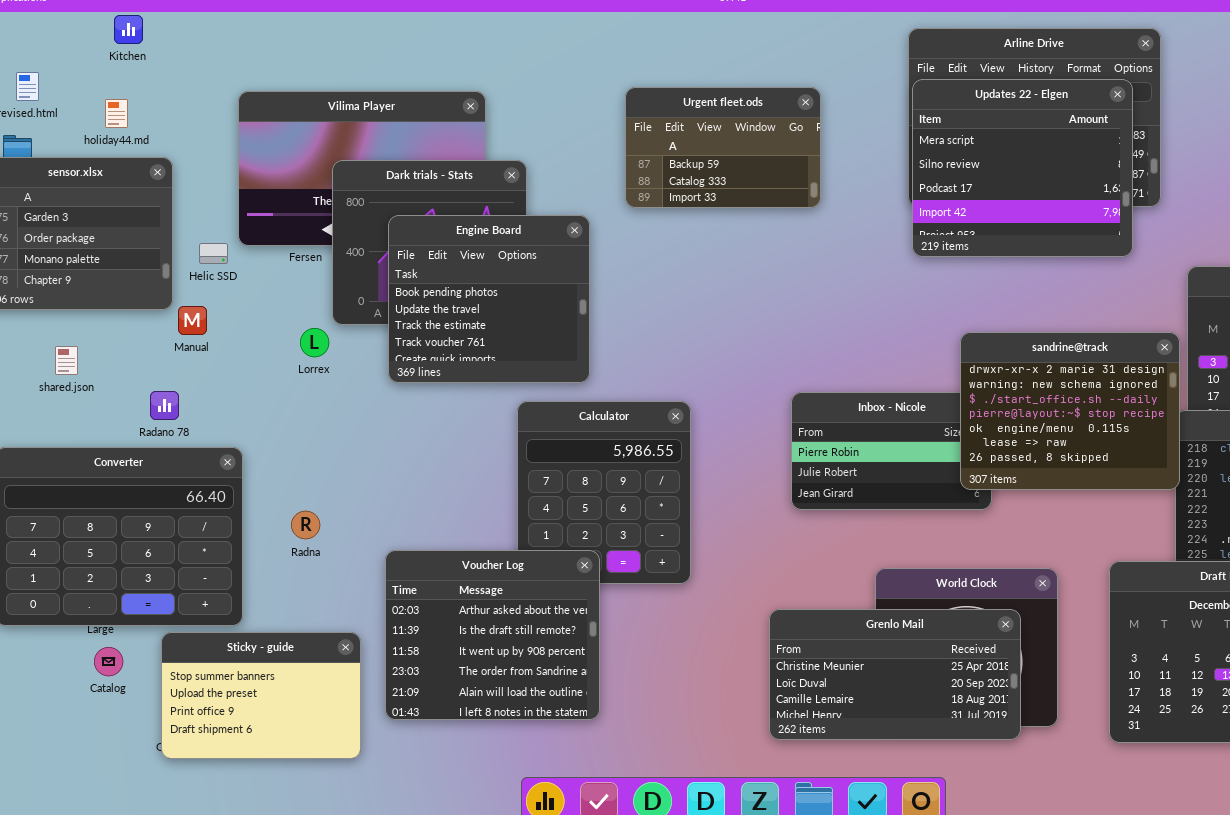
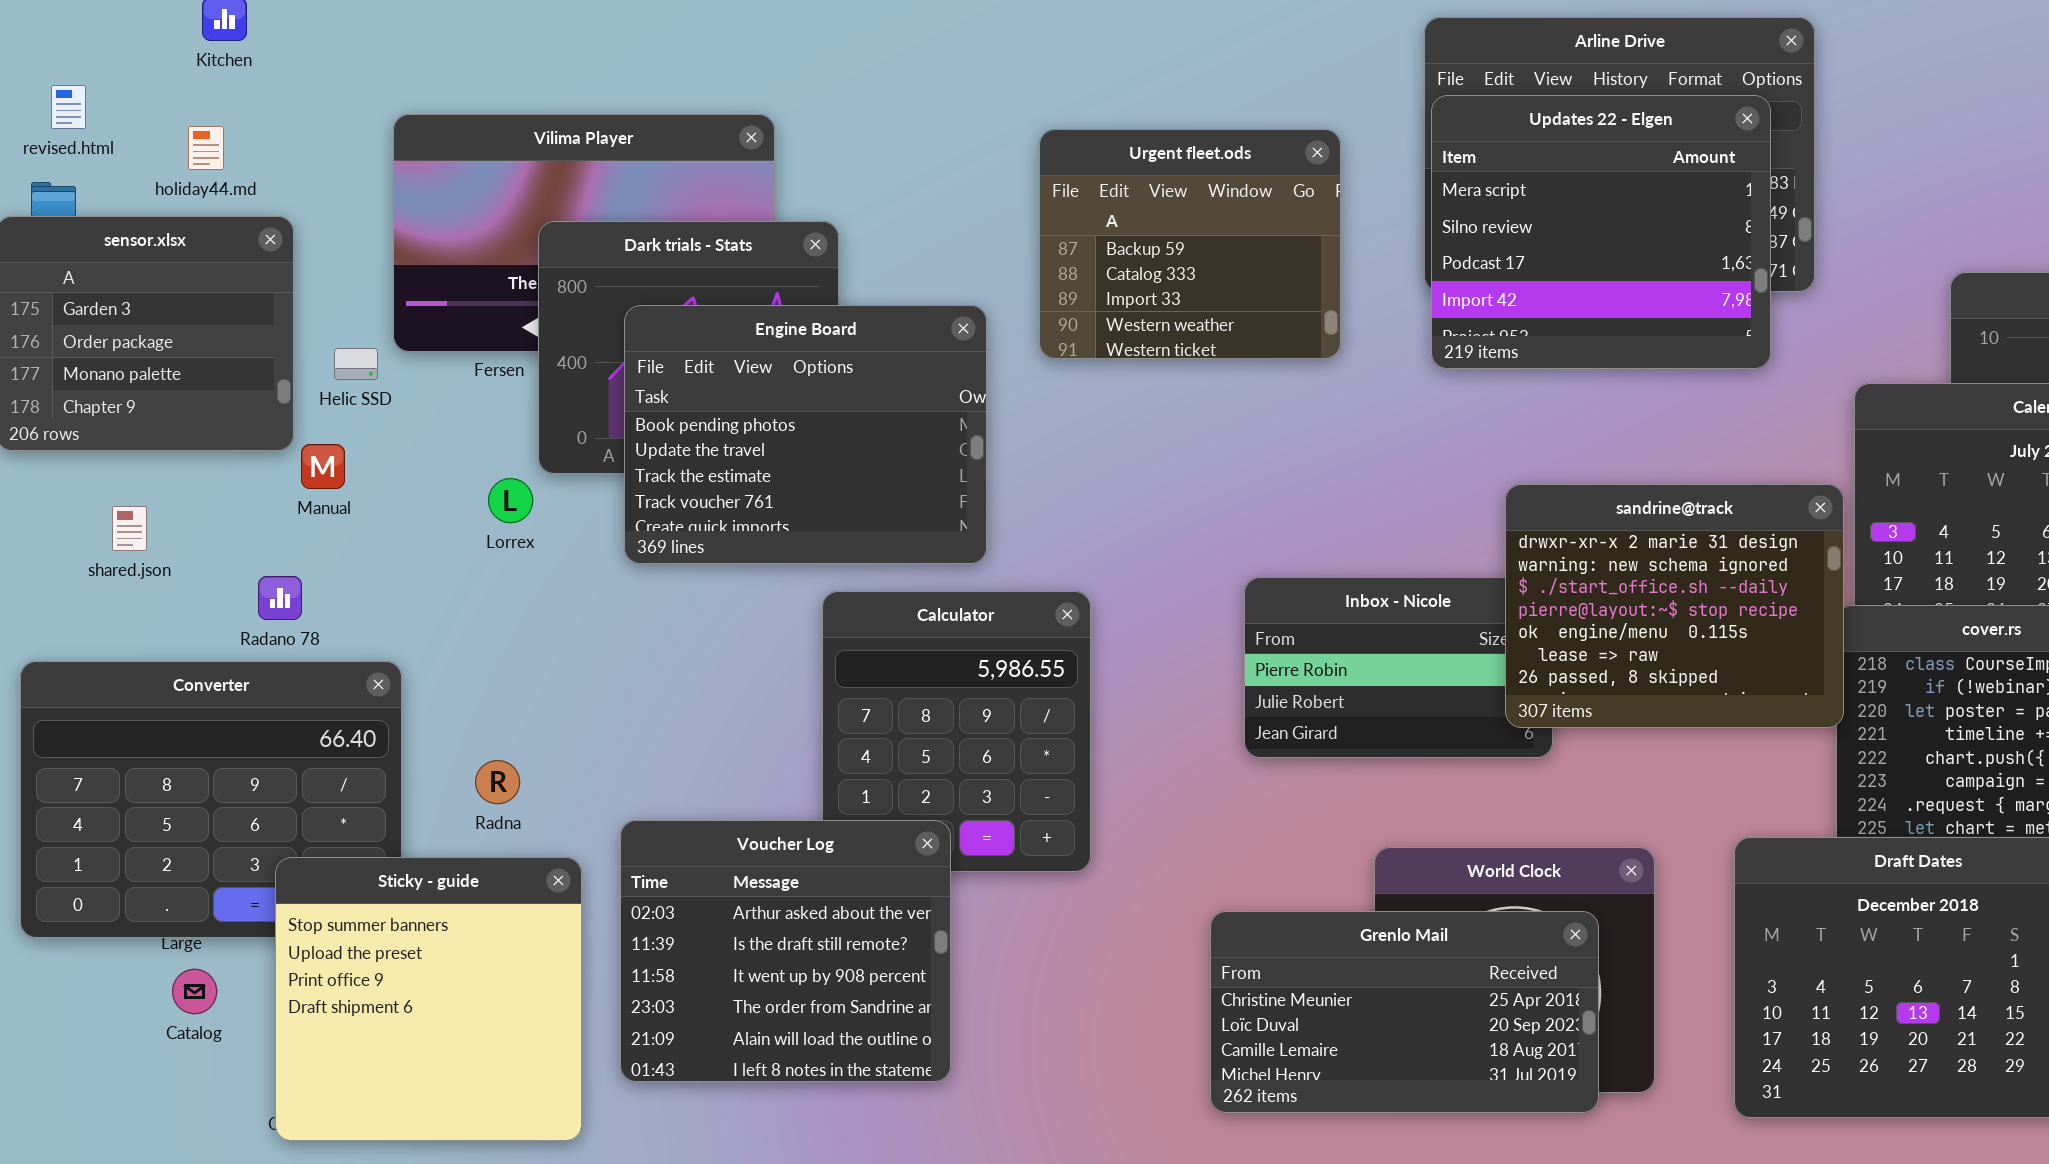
Urgent fleet.ods: [625,87,821,208] -> [1039,129,1341,359], moved, resized
Engine Board: [388,215,590,383] -> [624,305,987,564], resized
Sticky - guide: [161,632,361,759] -> [275,857,582,1141], resized

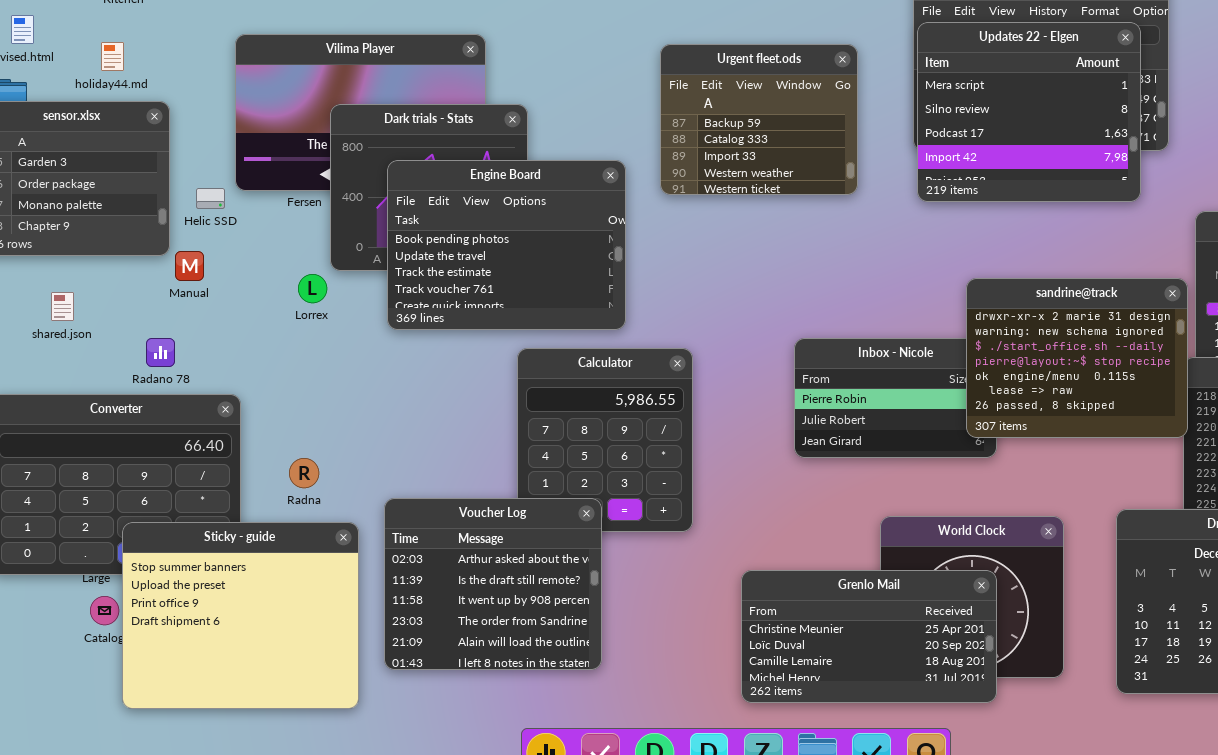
Sticky - guide: [275,857,582,1141] -> [122,522,359,709], resized
Grenlo Mail: [1210,911,1599,1113] -> [741,570,997,703], moved

